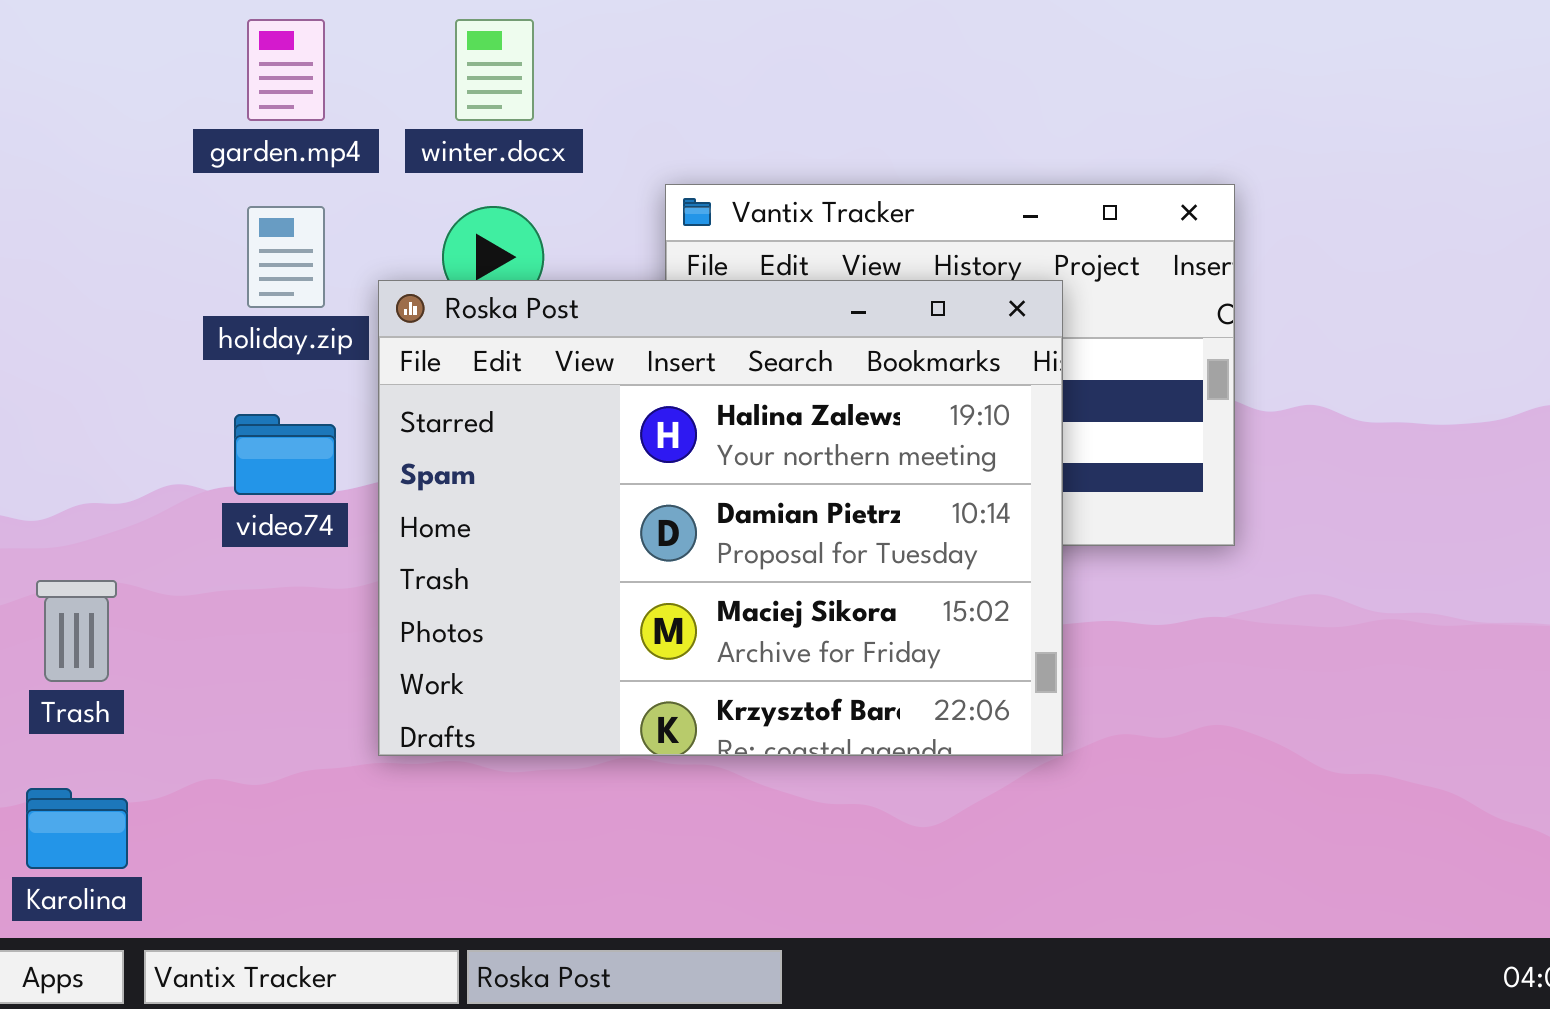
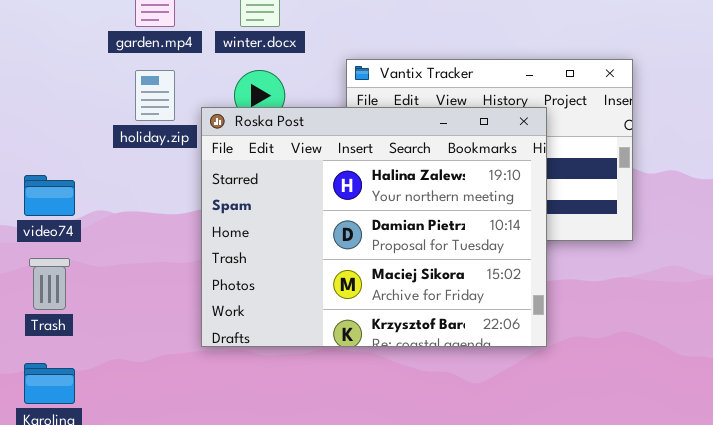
video74: [234,414,336,495] -> [24,175,75,216], moved

